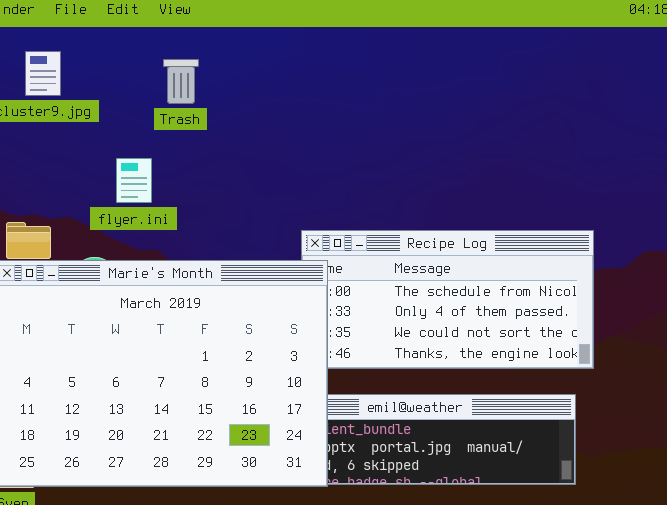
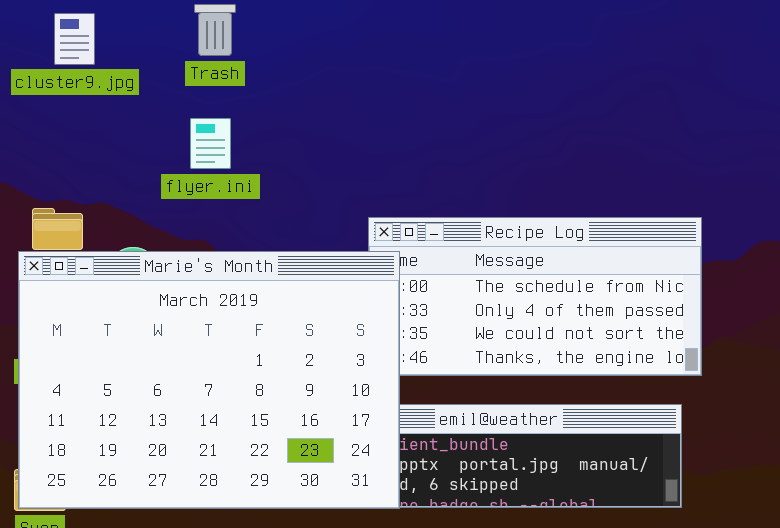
Trash: [163,59,199,104] -> [194,4,236,56], moved
flyer.ini: [116,158,152,203] -> [190,118,231,169], moved

